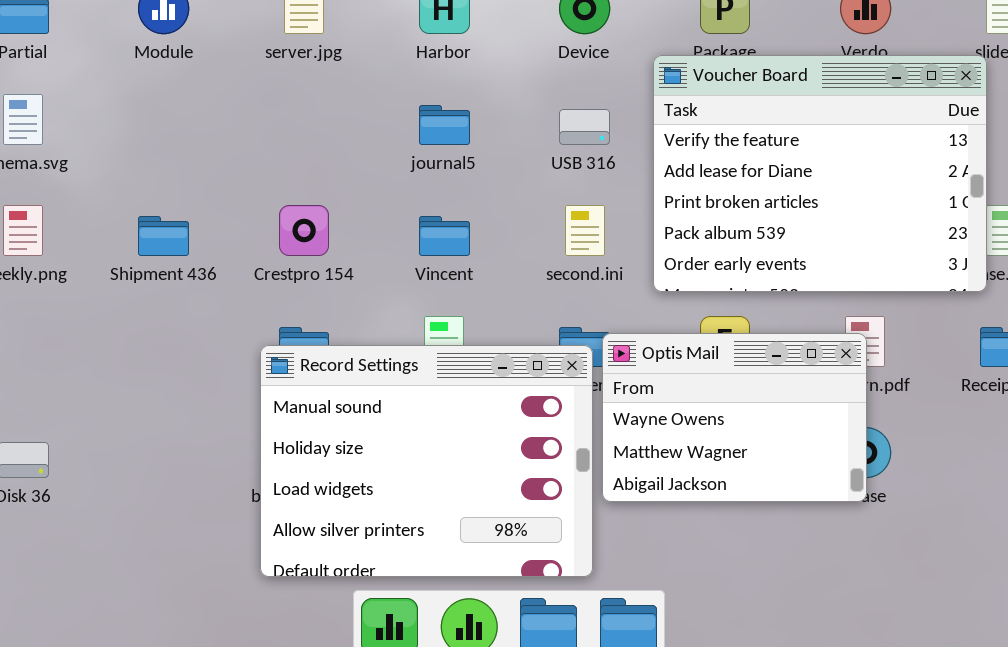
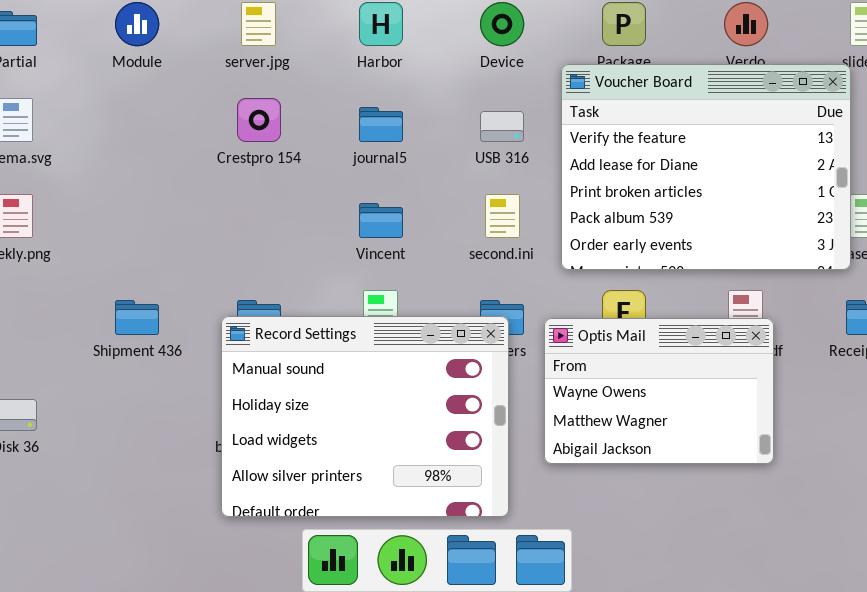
Crestpro 154: [279,205,329,256] -> [237,98,281,142], moved
Shipment 436: [138,216,189,256] -> [115,300,159,335], moved
Optis Mail: [602,333,867,502] -> [544,318,774,464], moved

